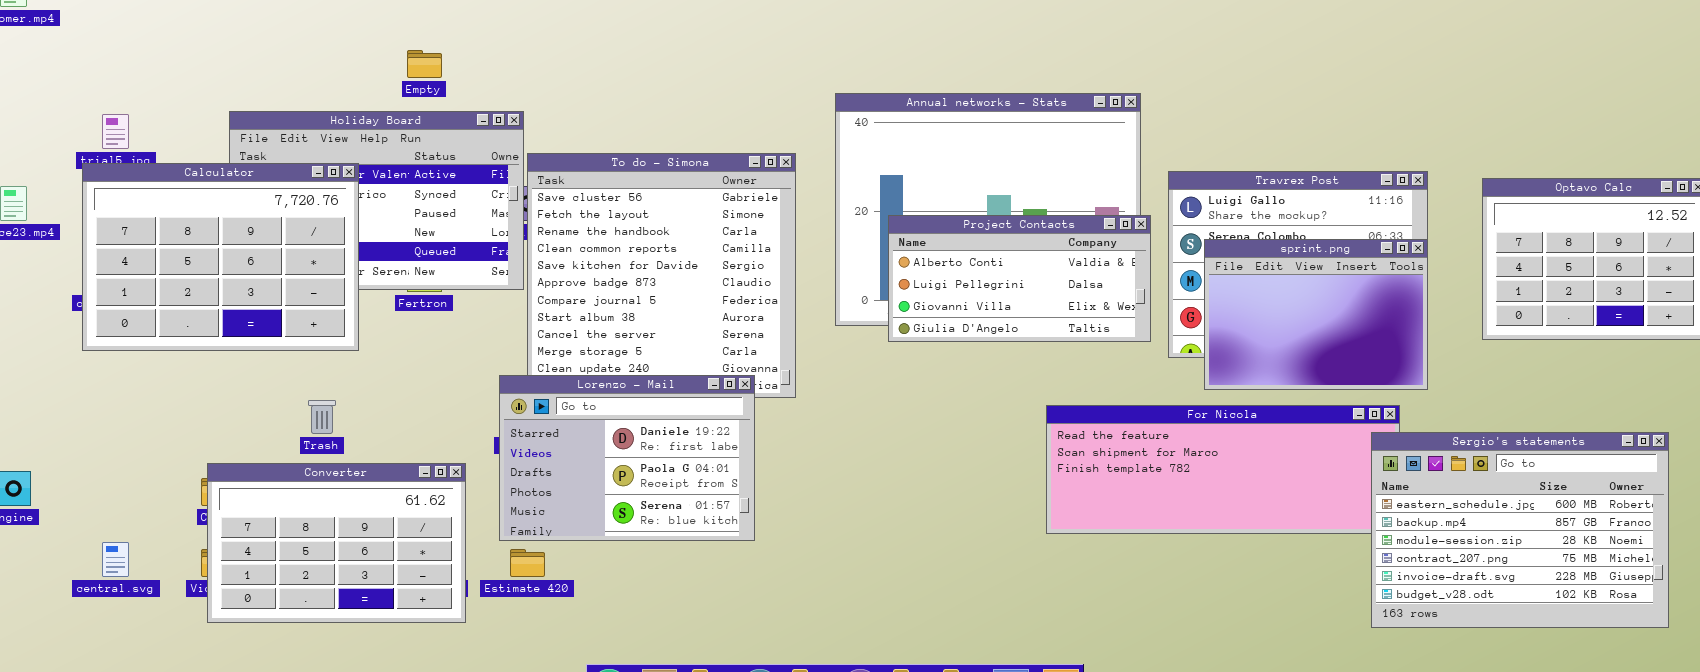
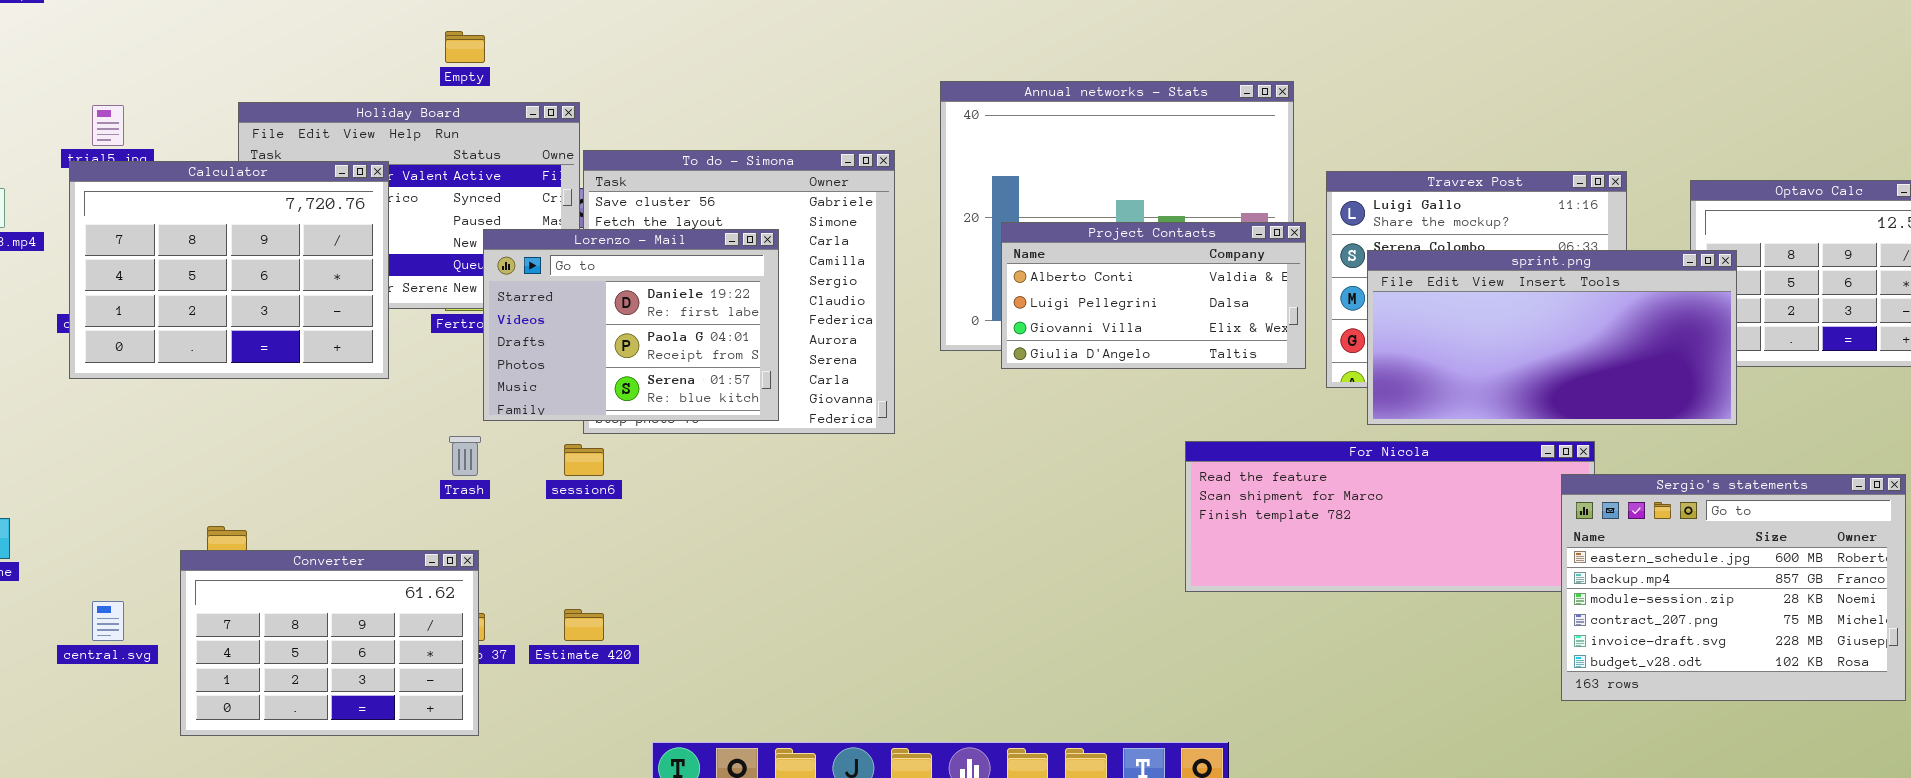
sprint.png: [1204,239,1428,390] -> [1367,250,1737,425], resized
Lorenzo - Mail: [499,375,755,541] -> [483,229,779,421], moved
Trash: [308,400,336,434] -> [449,436,481,476], moved
Converter: [207,463,466,623] -> [180,550,479,736], moved

